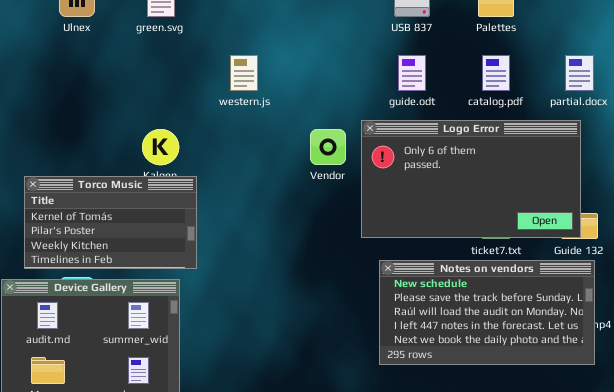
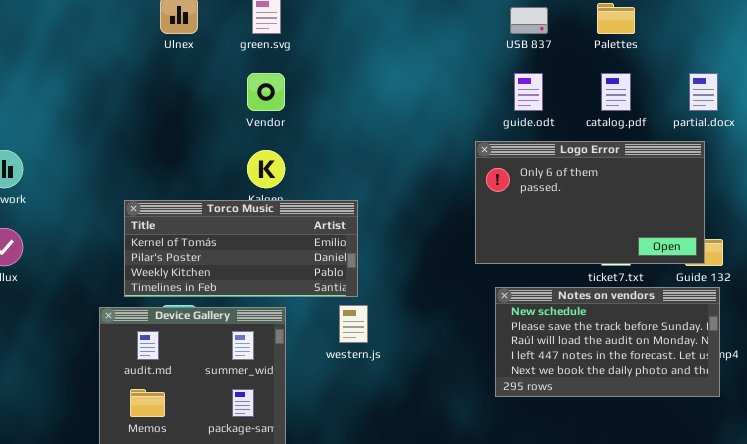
western.js: [230,55,258,91] -> [339,305,368,343], moved
Vendor: [310,129,346,165] -> [247,73,285,111], moved
Torco Music: [24,176,197,269] -> [124,200,358,297], resized

